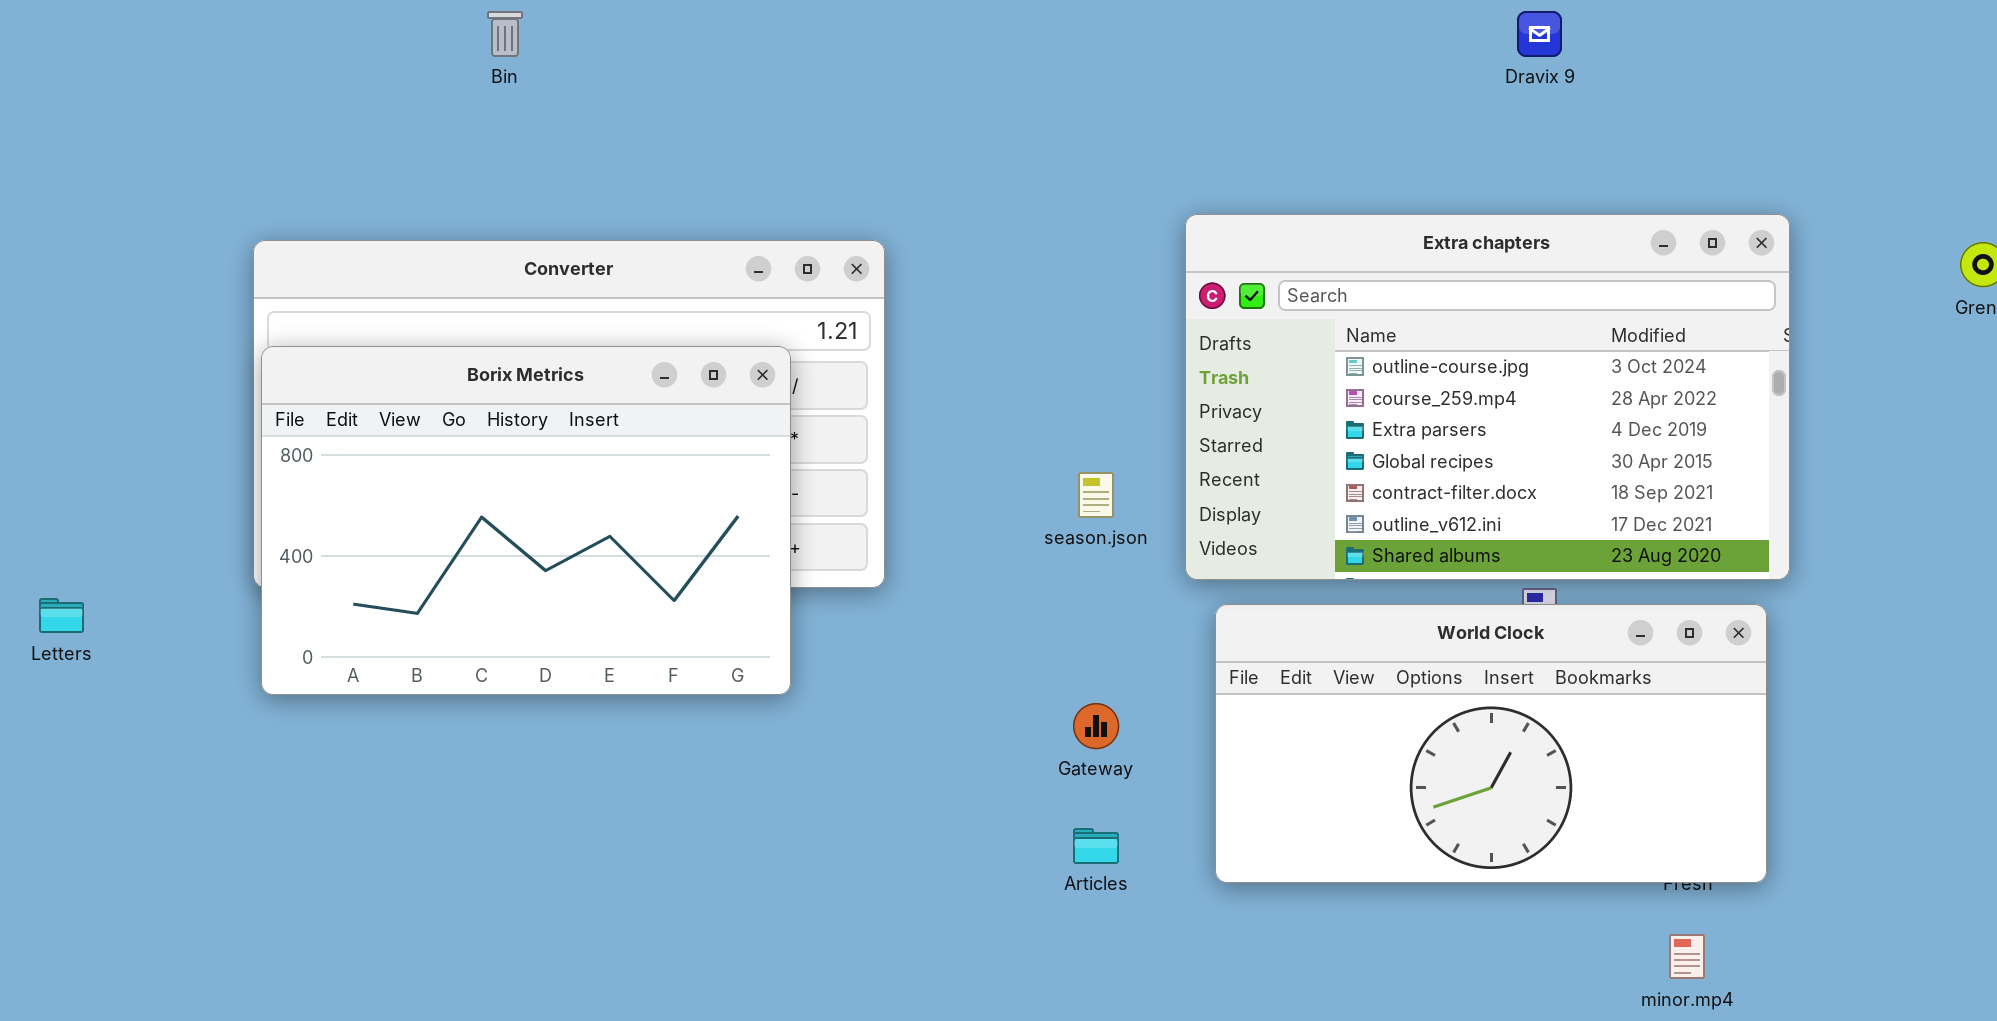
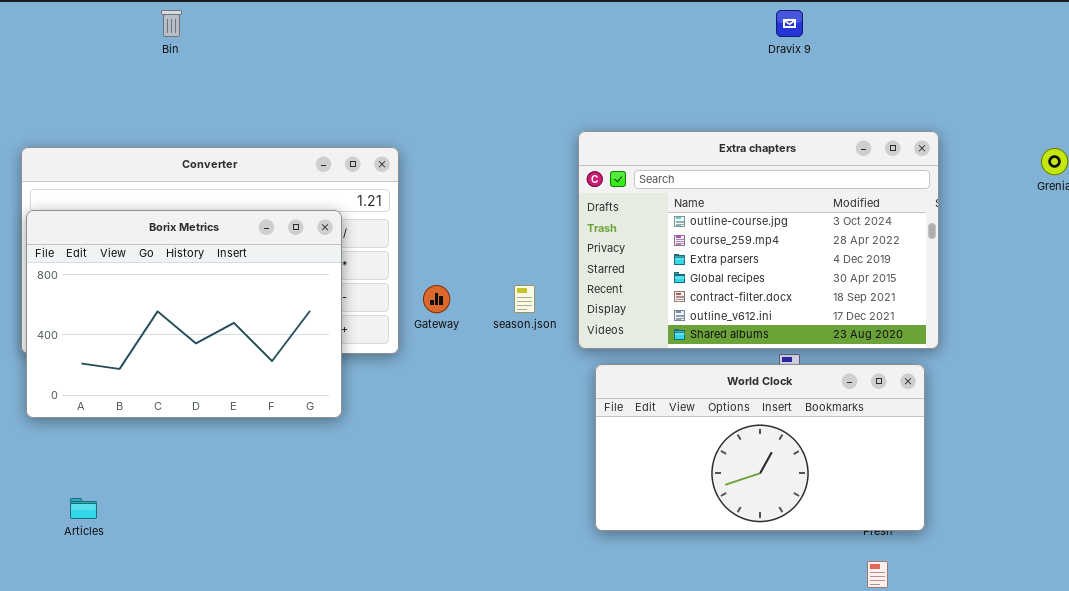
Gateway: [1073,703,1119,749] -> [423,285,450,313], moved
Articles: [1073,828,1119,864] -> [70,498,97,519], moved

